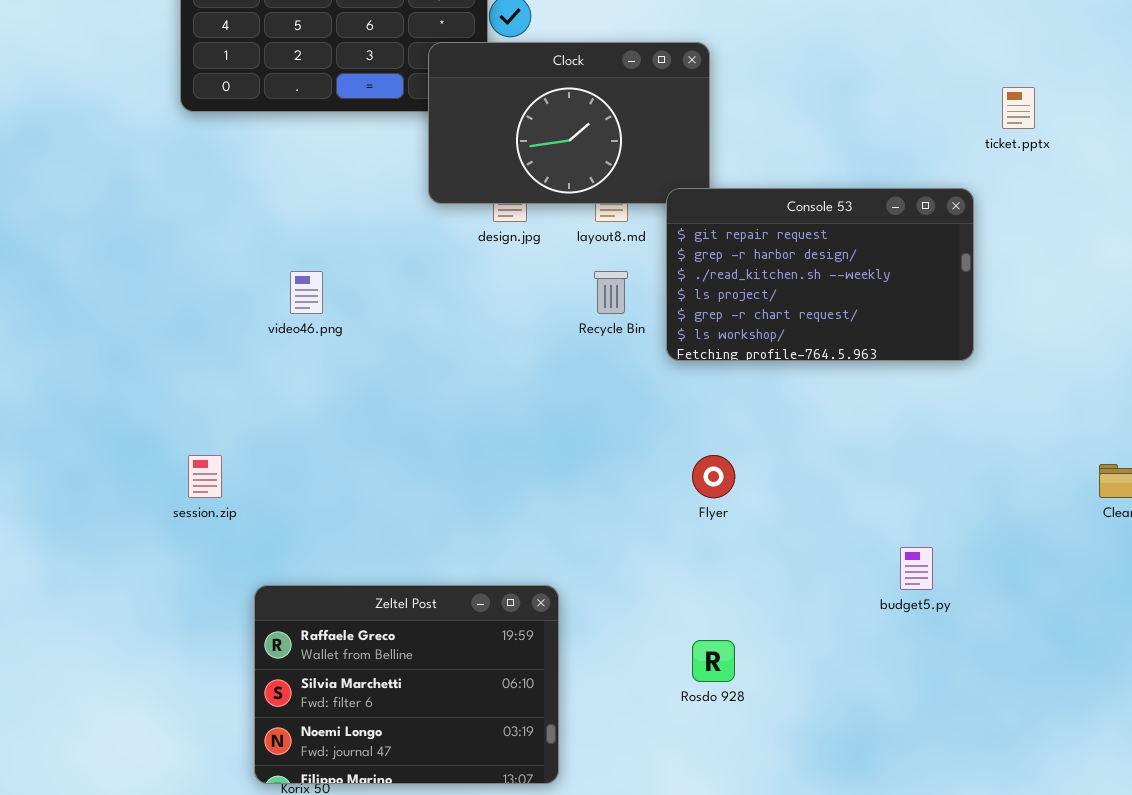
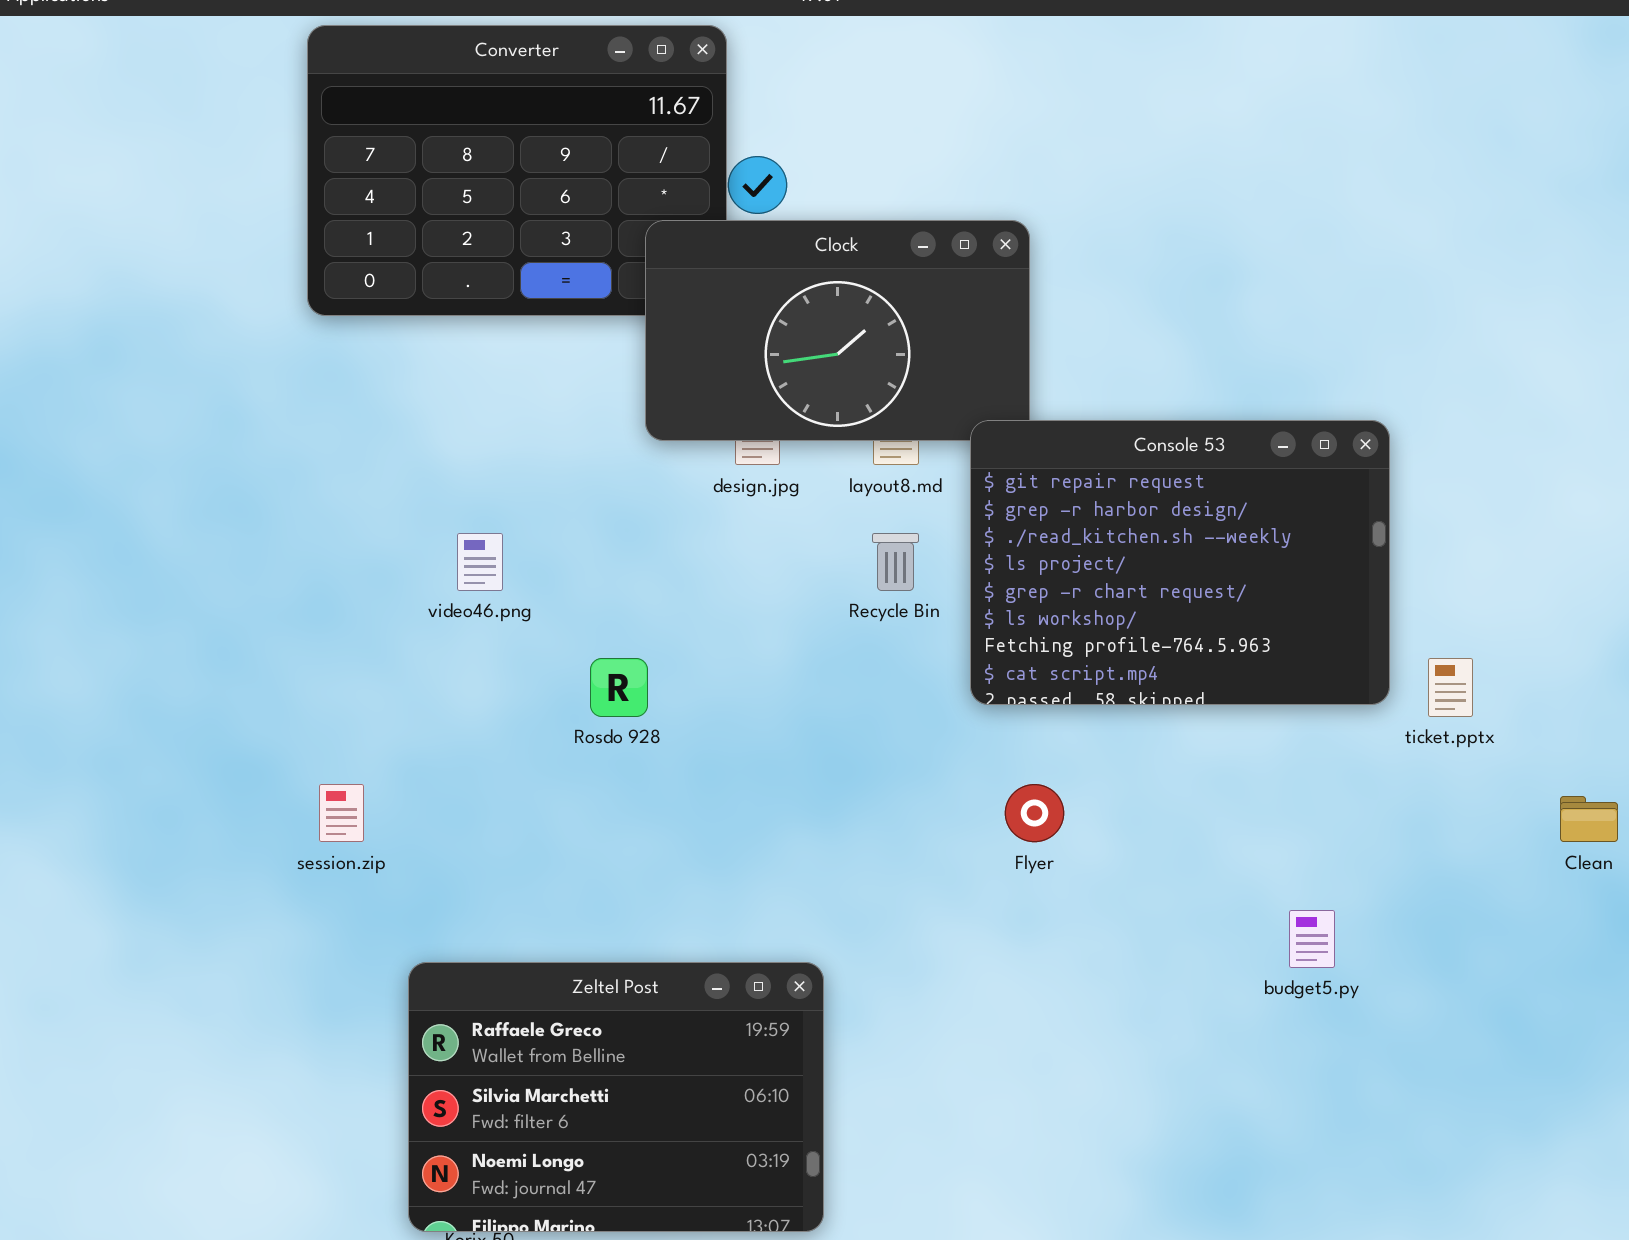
ticket.pptx: [1002,87,1035,129] -> [1428,658,1473,717], moved
Console 53: [666,188,974,361] -> [970,420,1390,705], resized
Rosdo 928: [692,640,735,682] -> [590,658,648,717], moved

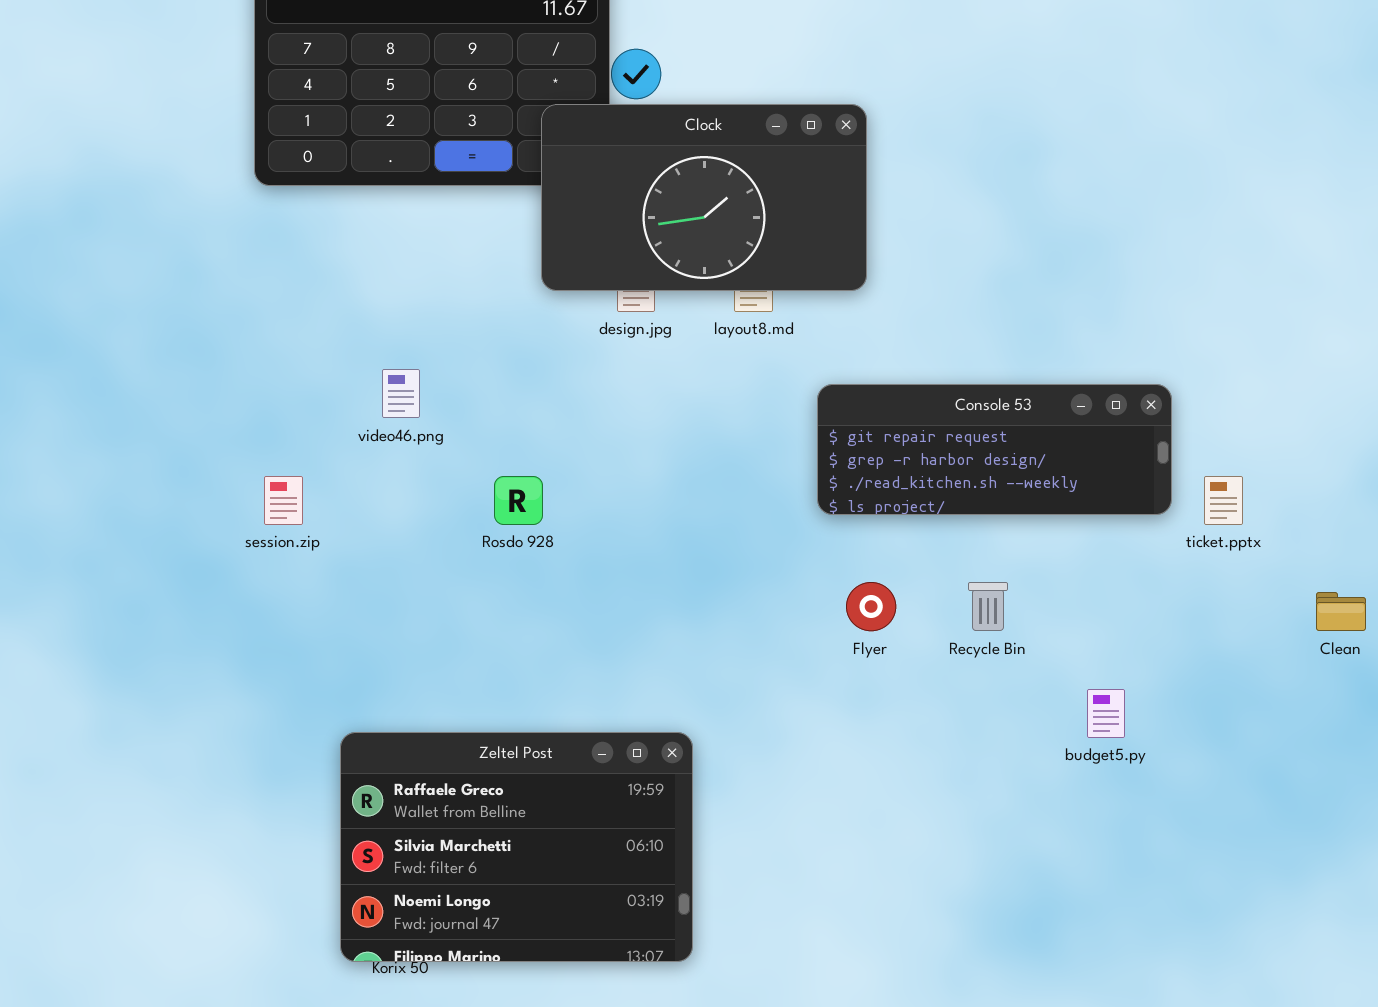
Console 53: [970,420,1390,705] -> [817,384,1172,515], resized
Recycle Bin: [872,533,919,591] -> [968,582,1008,631], moved
session.zip: [319,784,364,842] -> [264,476,303,525], moved

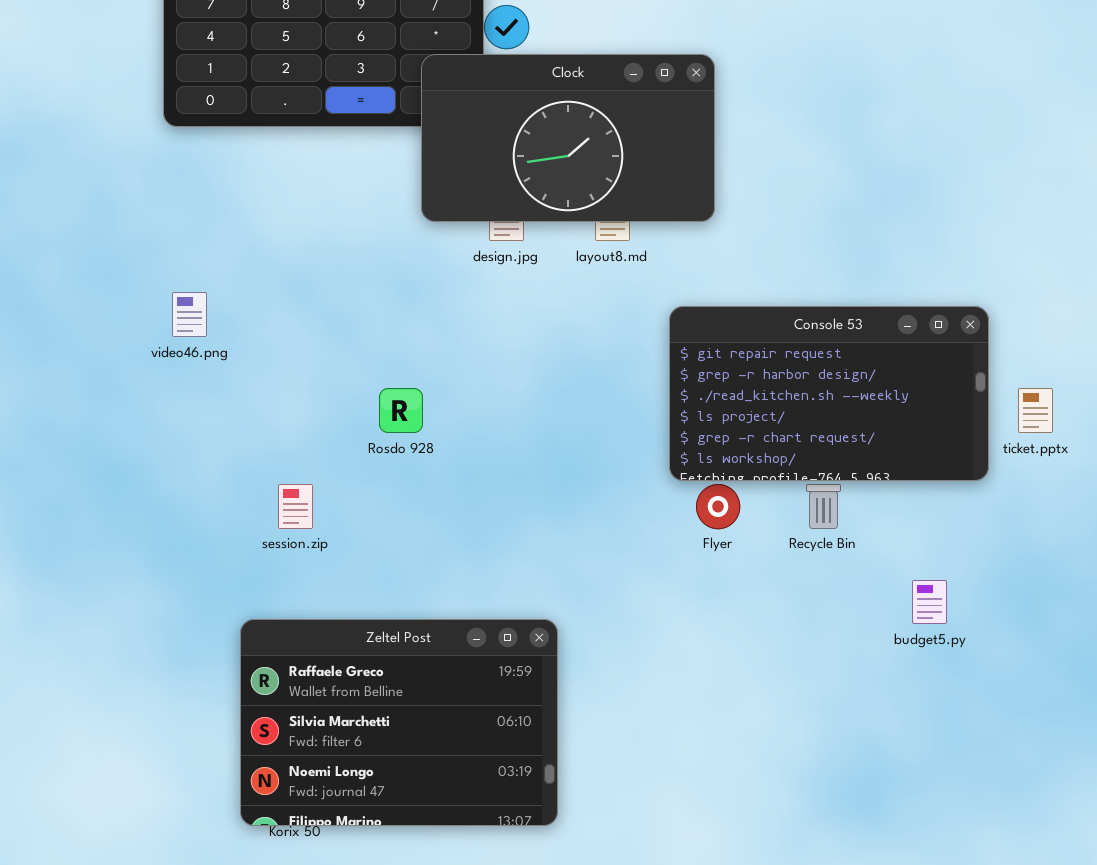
video46.png: [382,369,420,418] -> [172,292,207,337], moved
Console 53: [817,384,1172,515] -> [669,306,989,481], resized
session.zip: [264,476,303,525] -> [278,484,313,529], moved

